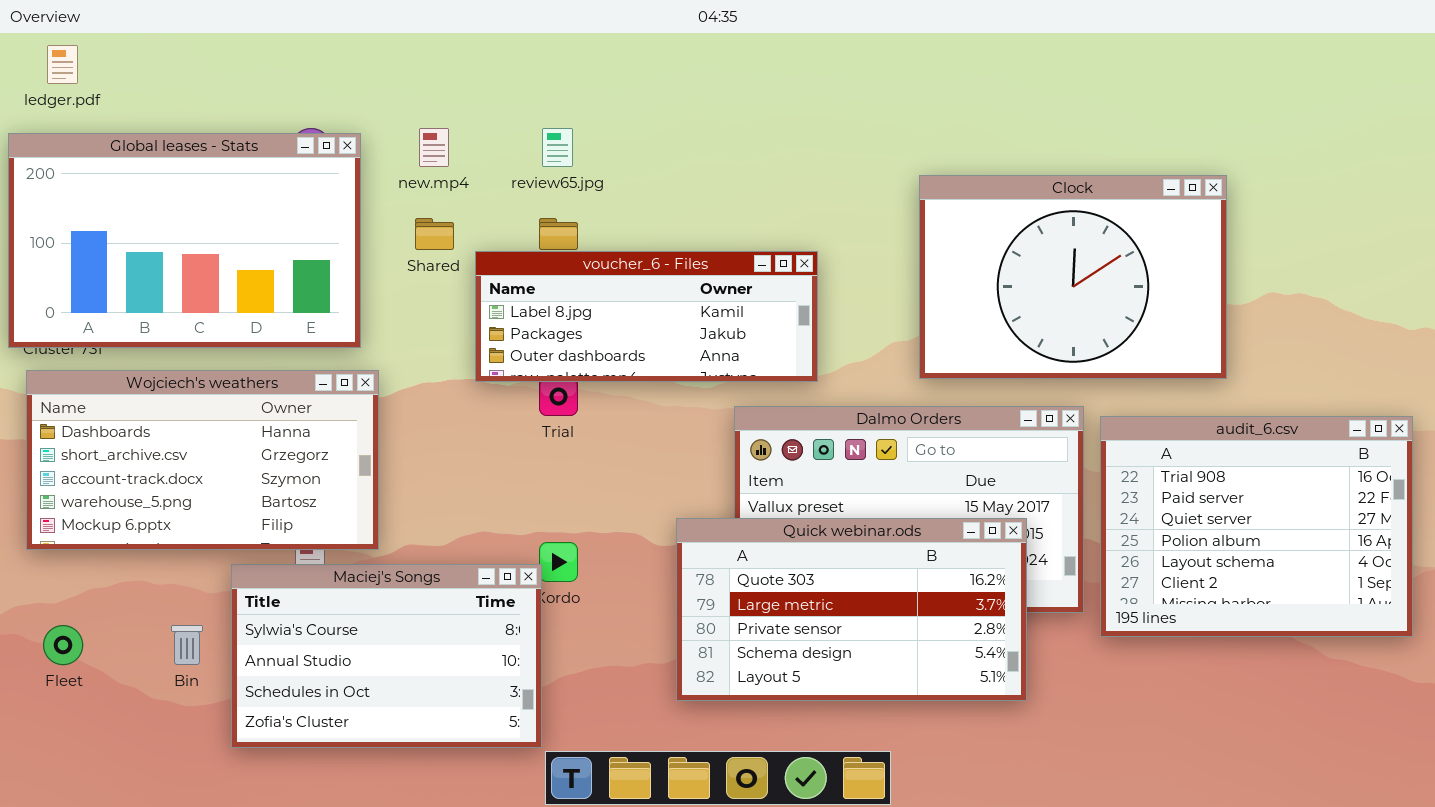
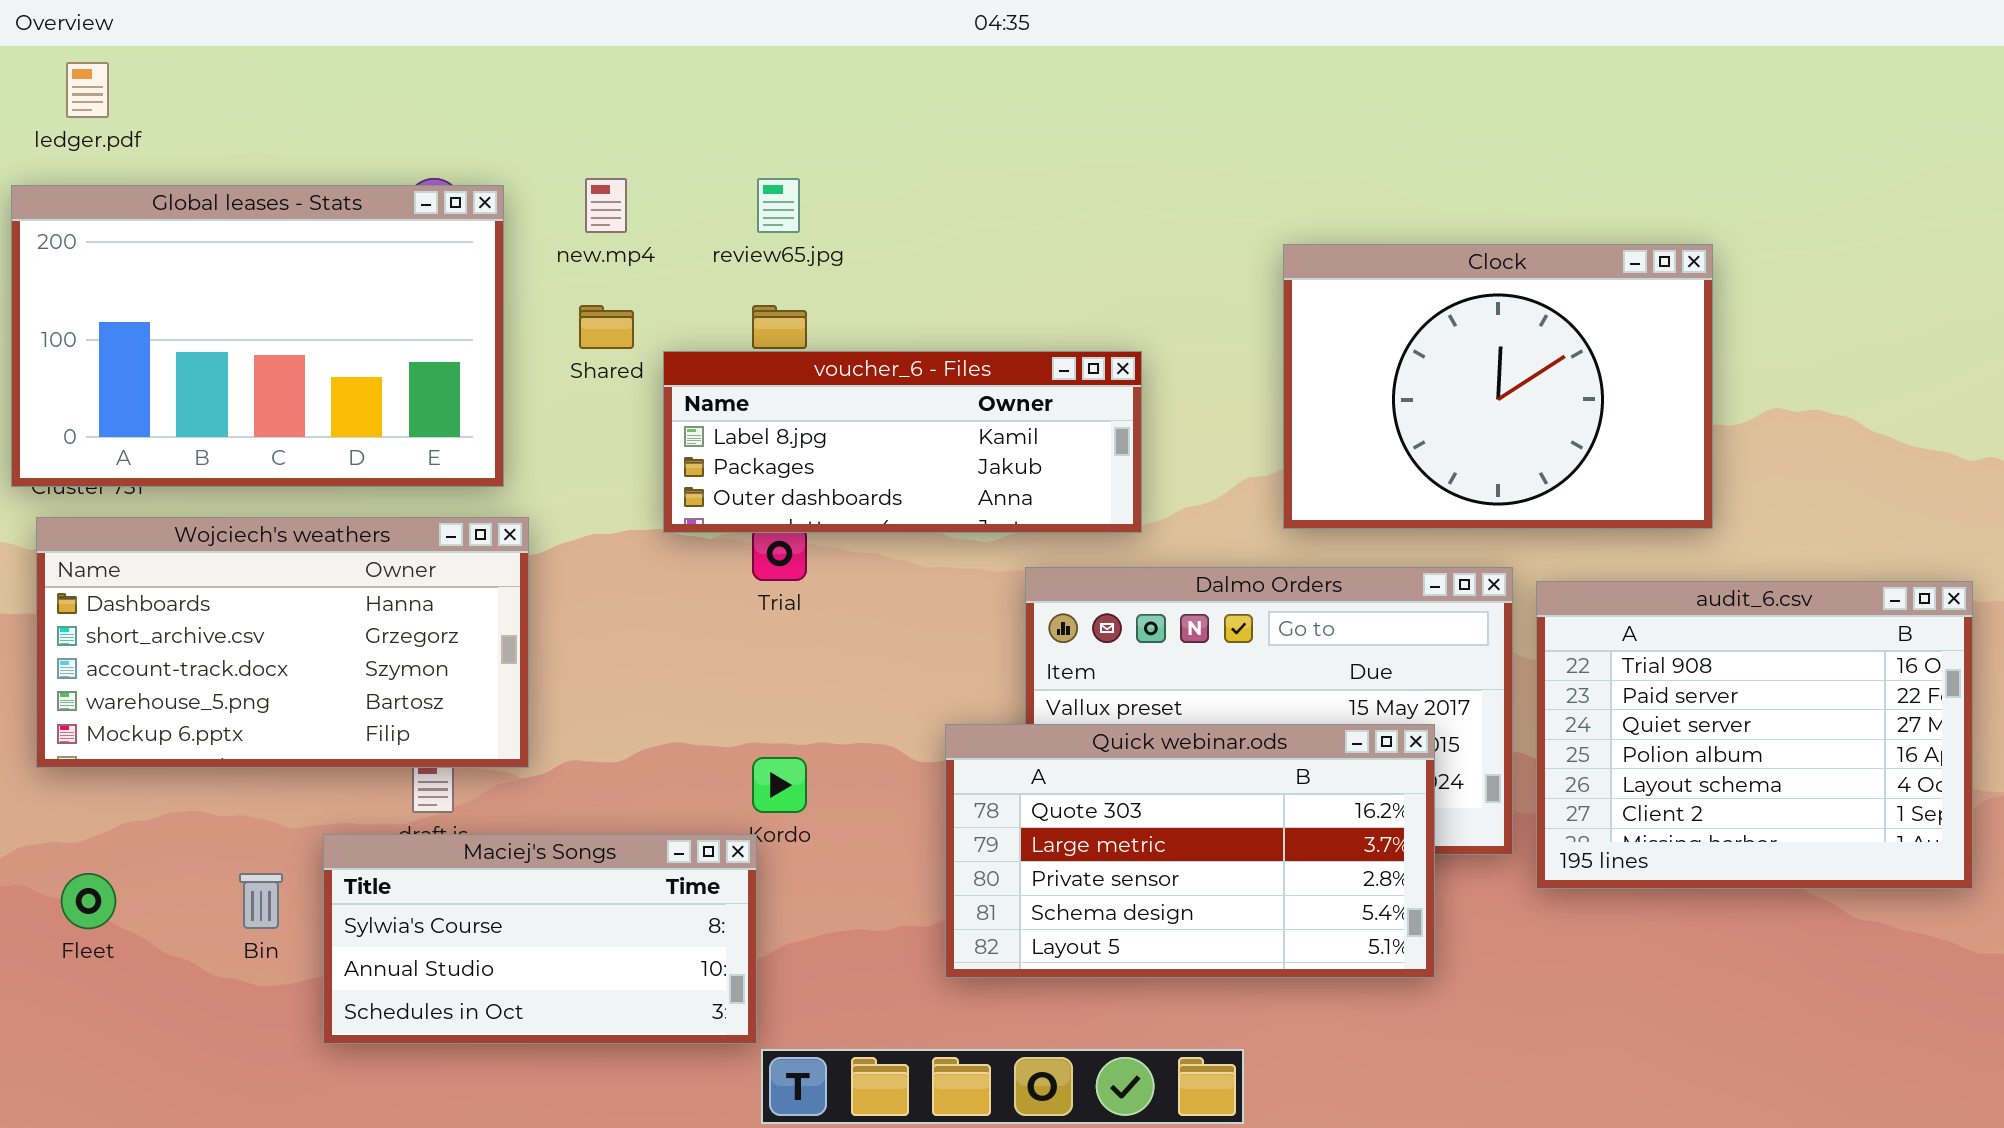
Maciej's Songs: [231,564,542,748] -> [323,834,757,1044], resized

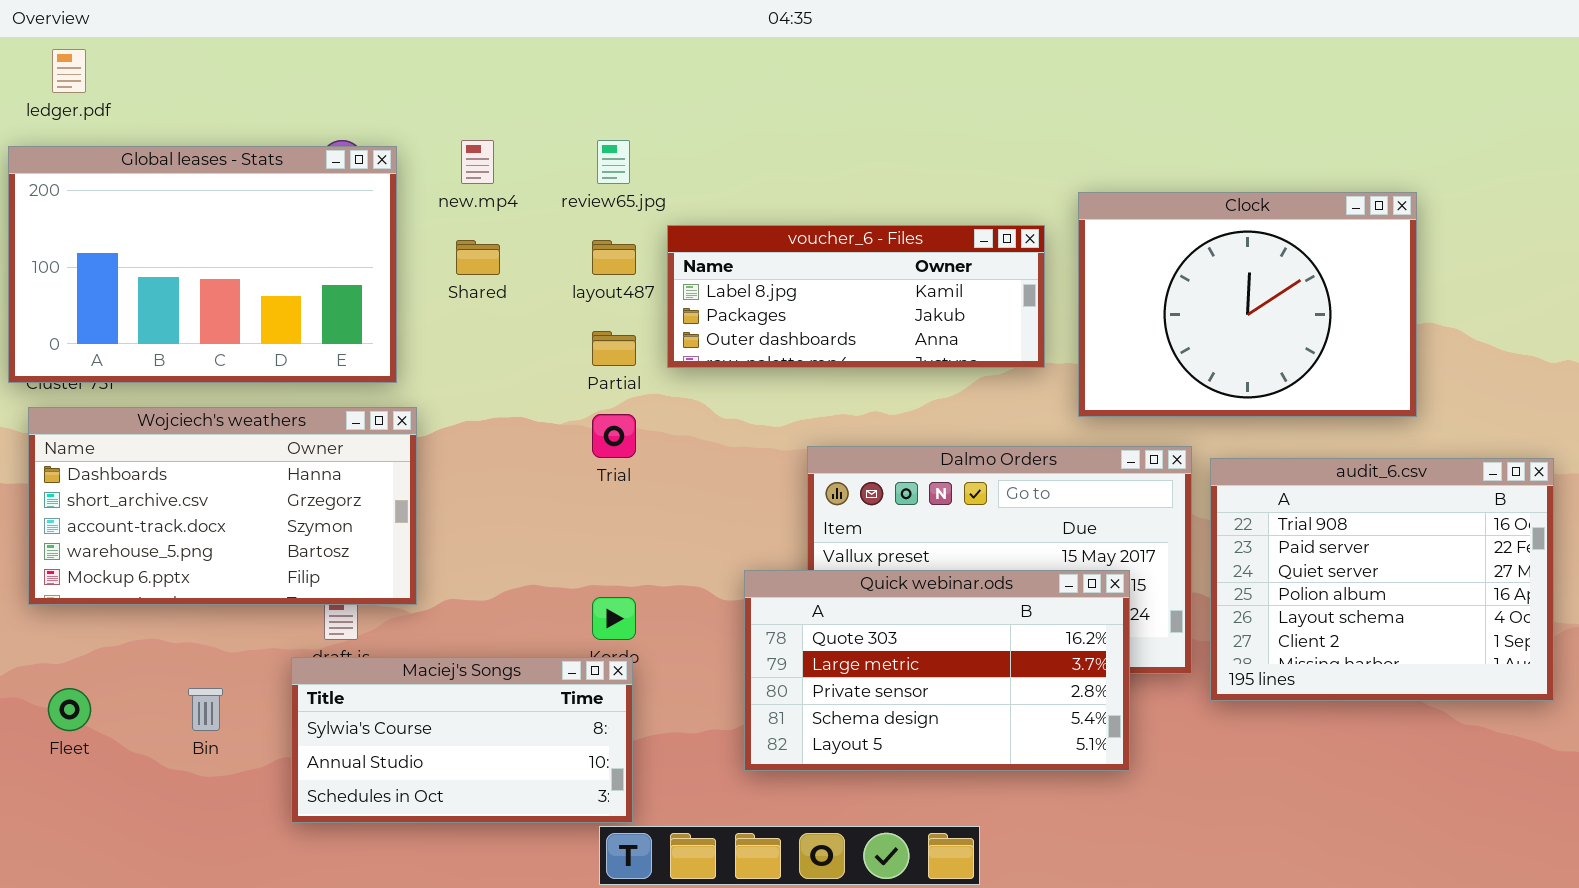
Clock: [1283,244,1713,529] -> [1078,192,1417,417], moved
voucher_6 - Files: [663,351,1142,533] -> [667,225,1045,368], moved
Maciej's Songs: [323,834,757,1044] -> [291,657,633,823], moved

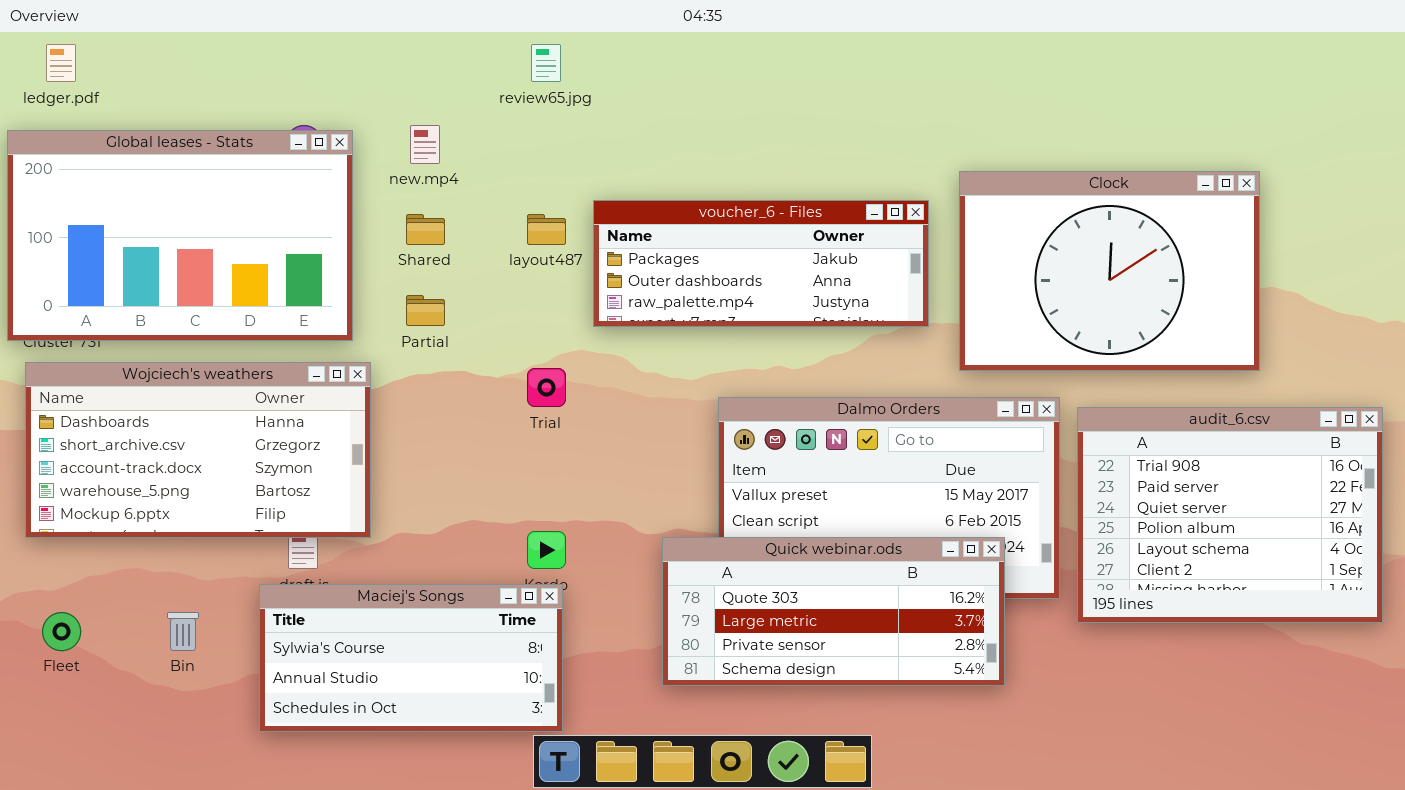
review65.jpg: [597,140,630,184] -> [531,44,561,82], moved
voucher_6 - Files: [667,225,1045,368] -> [593,200,929,327], scrolled down 1 row
Partial: [592,331,636,366] -> [406,295,445,326], moved
Quick webinar.ods: [744,570,1130,771] -> [662,537,1005,686], resized

